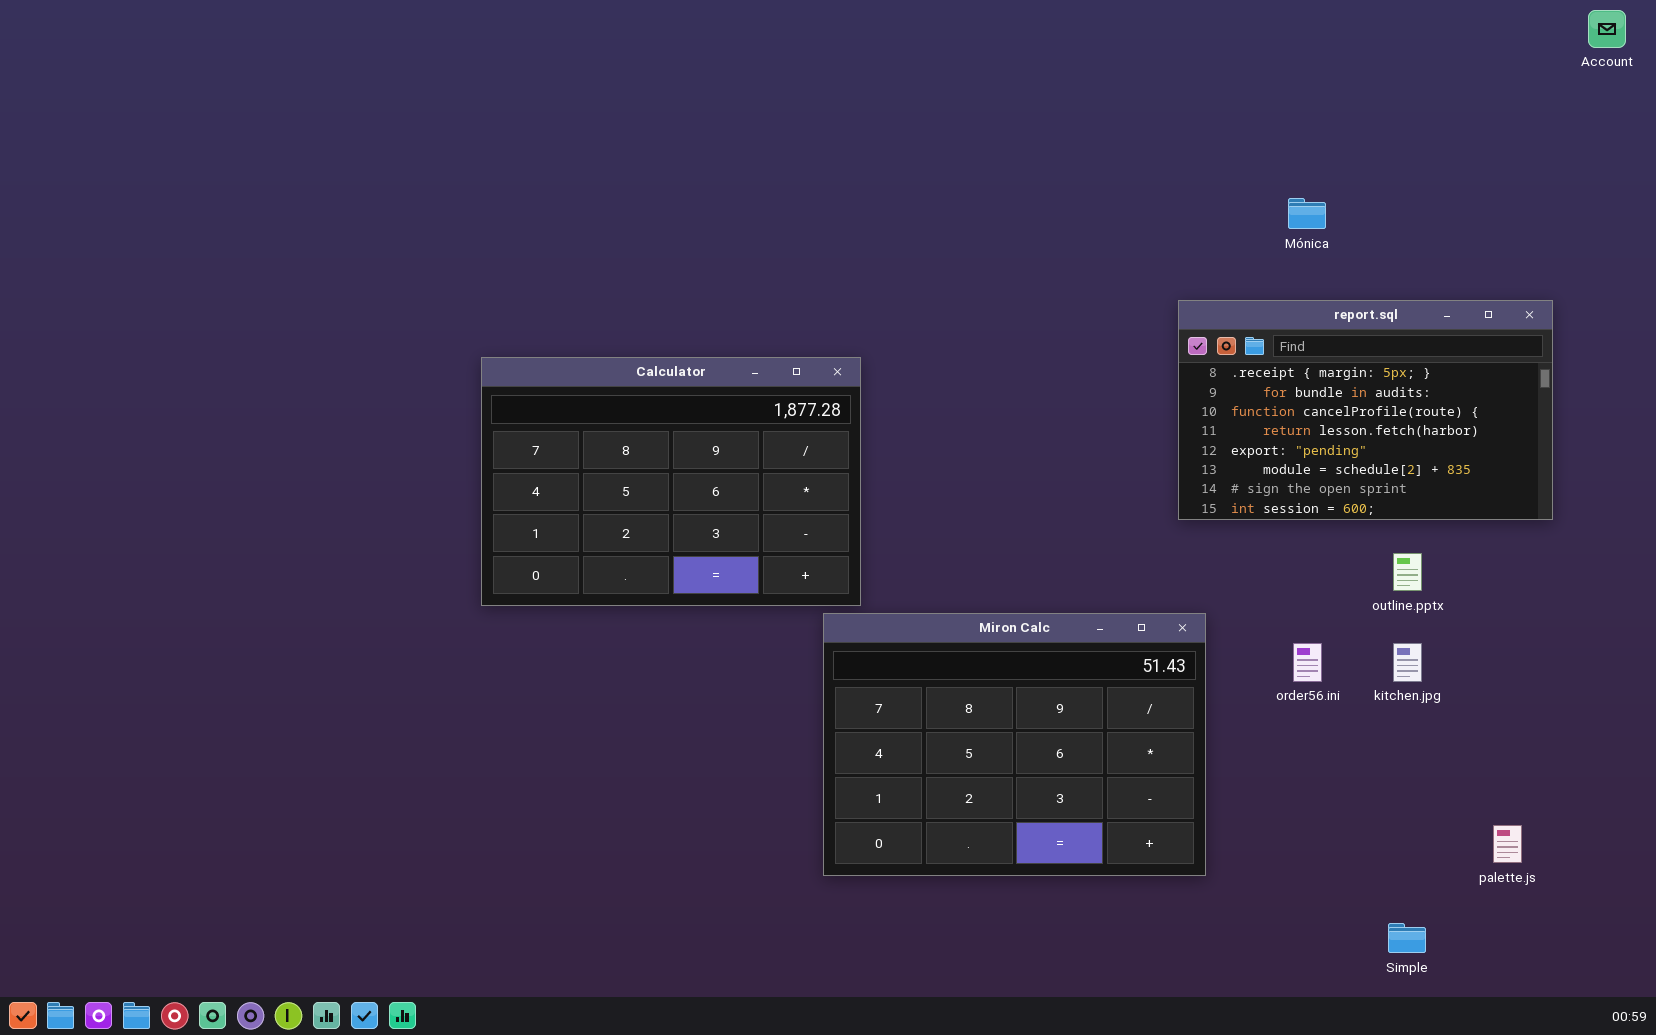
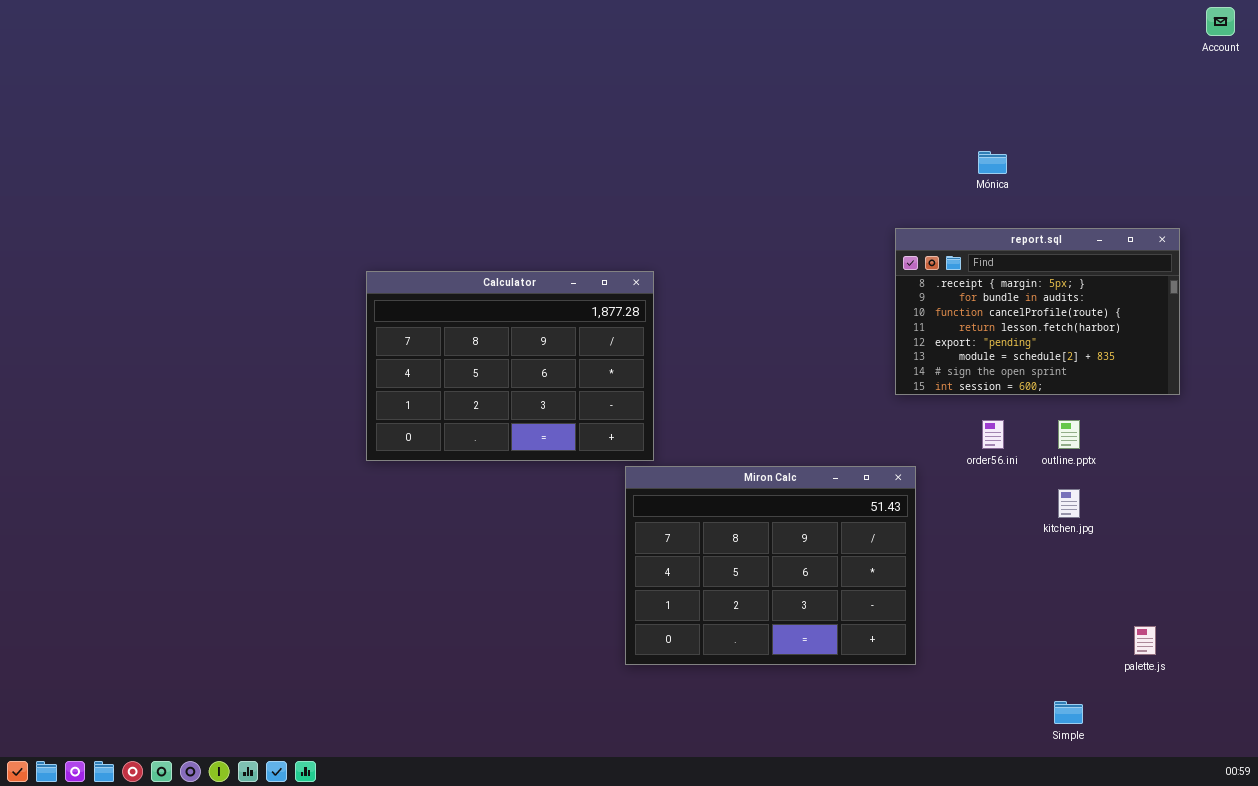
order56.ini: [1293,643,1322,682] -> [982,420,1004,449], moved

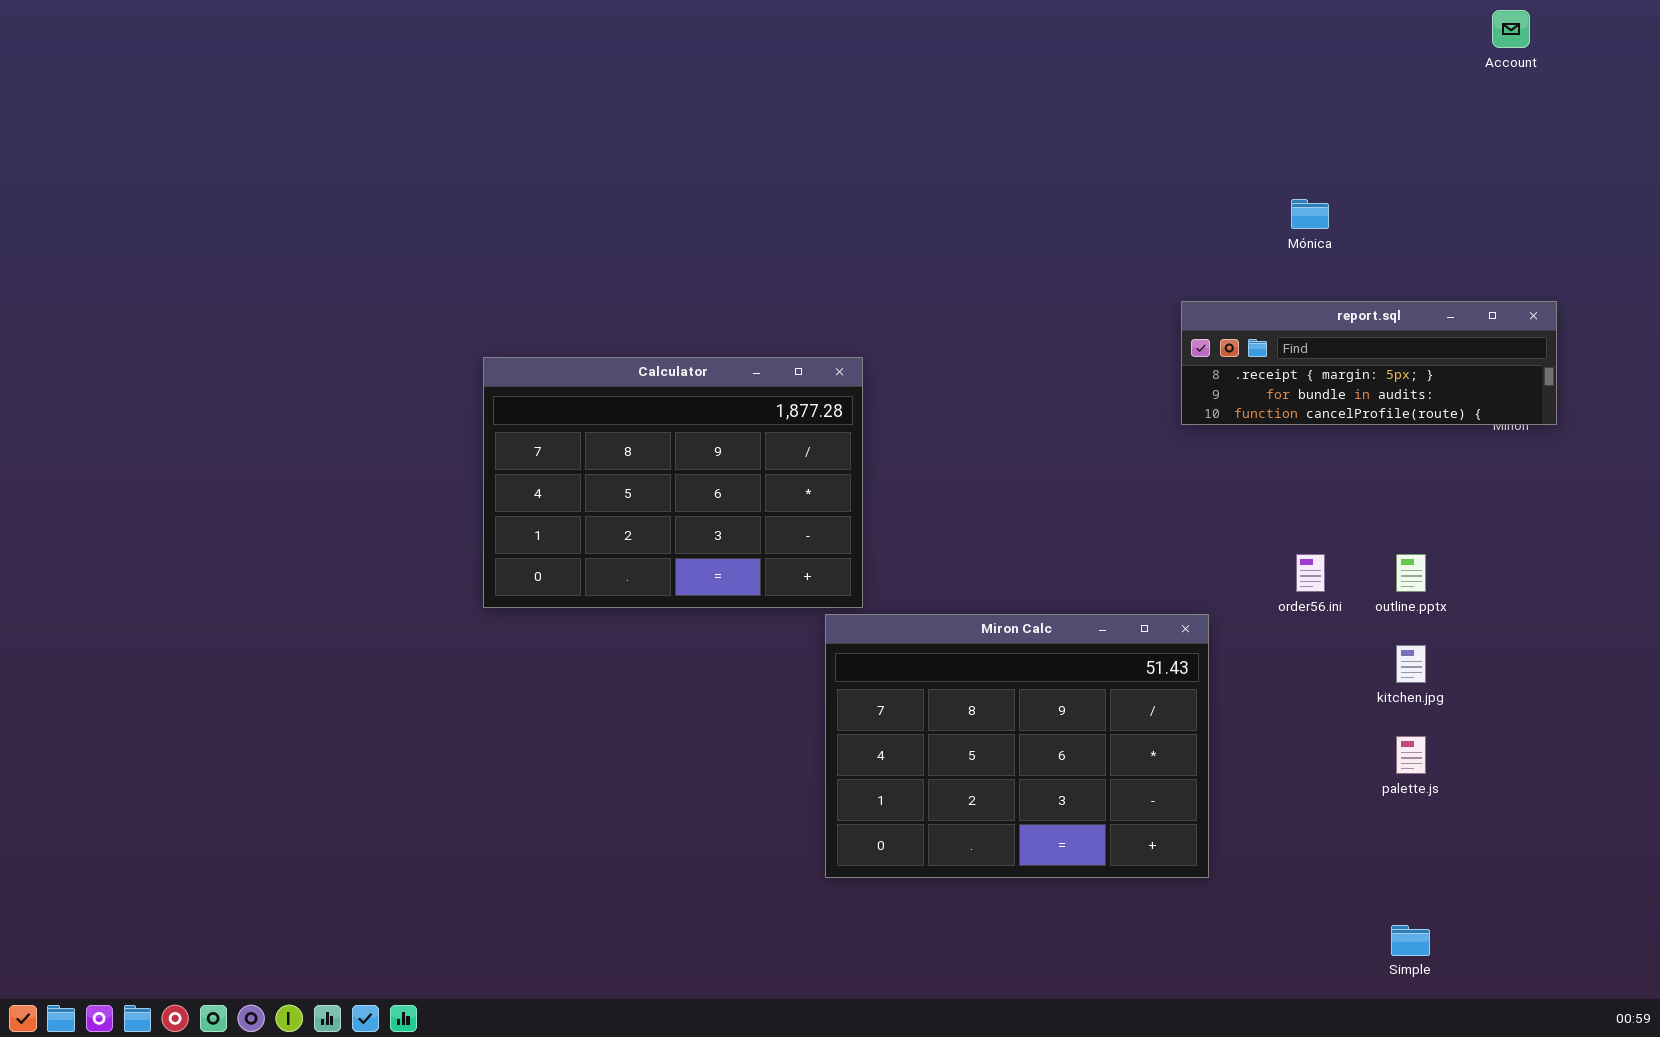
Account: [1206,7,1235,36] -> [1492,10,1530,48], moved
report.sql: [895,228,1180,395] -> [1181,301,1557,425], resized
palette.js: [1134,626,1156,655] -> [1396,736,1426,774], moved

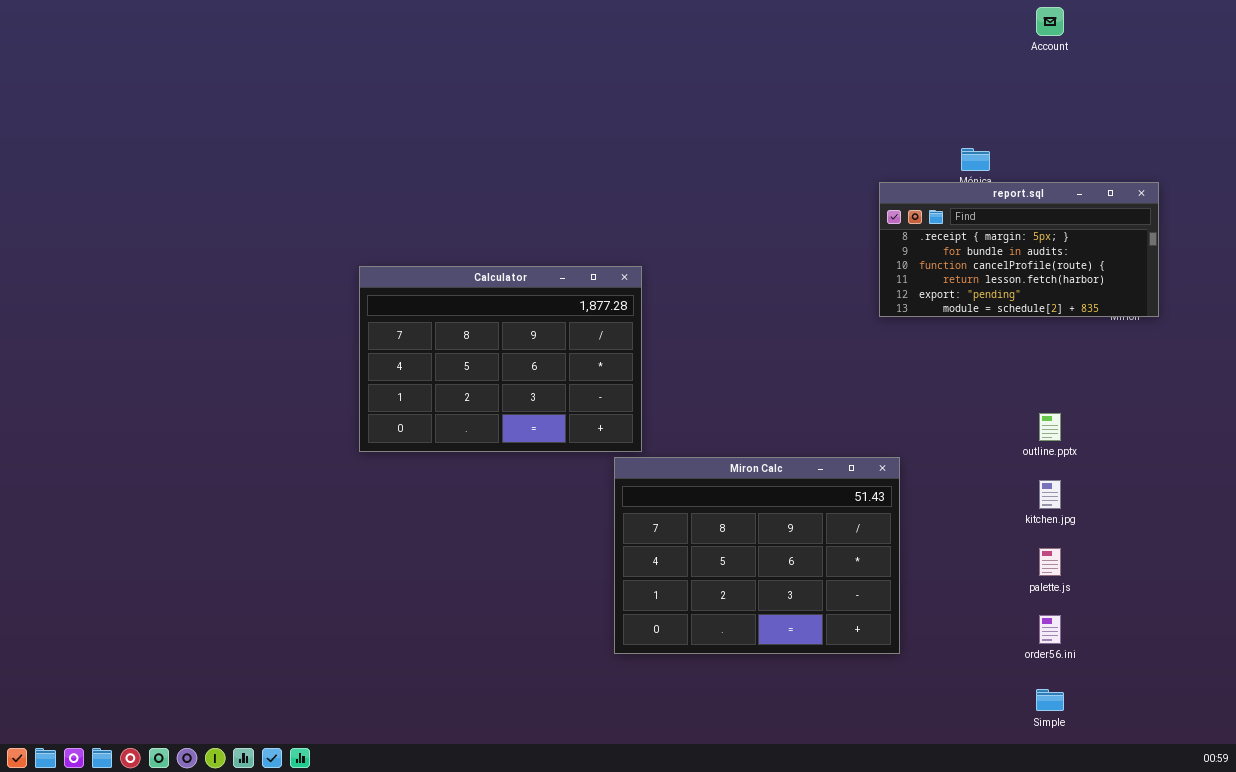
Account: [1492,10,1530,48] -> [1036,7,1064,36], moved
report.sql: [1181,301,1557,425] -> [879,182,1159,317], resized
order56.ini: [1296,554,1325,592] -> [1039,615,1061,644], moved

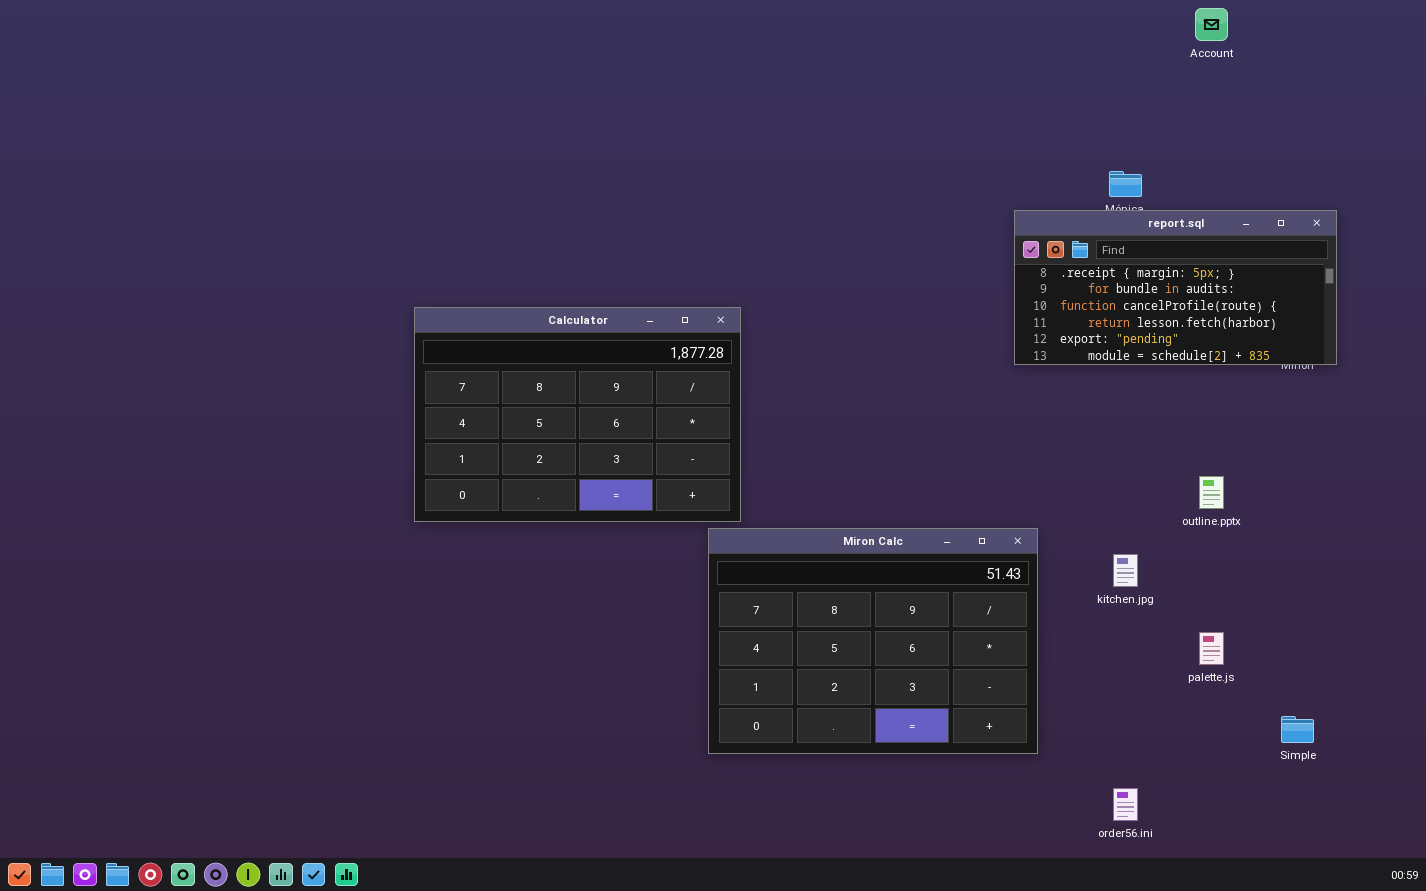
kitchen.jpg: [1039,480,1061,509] -> [1113,554,1138,587], moved
order56.ini: [1039,615,1061,644] -> [1113,788,1138,821], moved
Simple: [1036,689,1064,711] -> [1281,716,1314,743], moved

